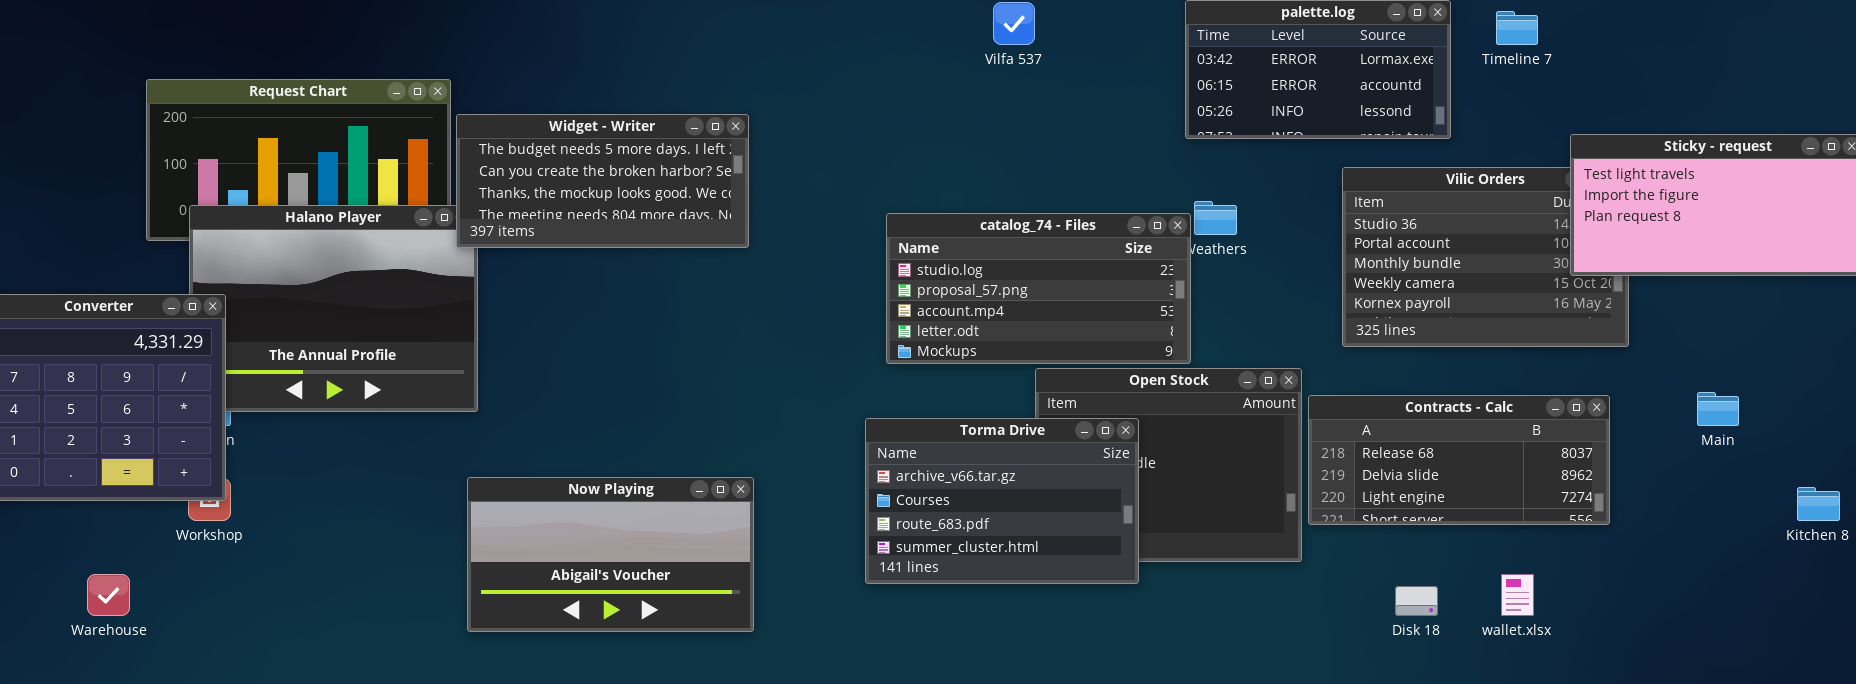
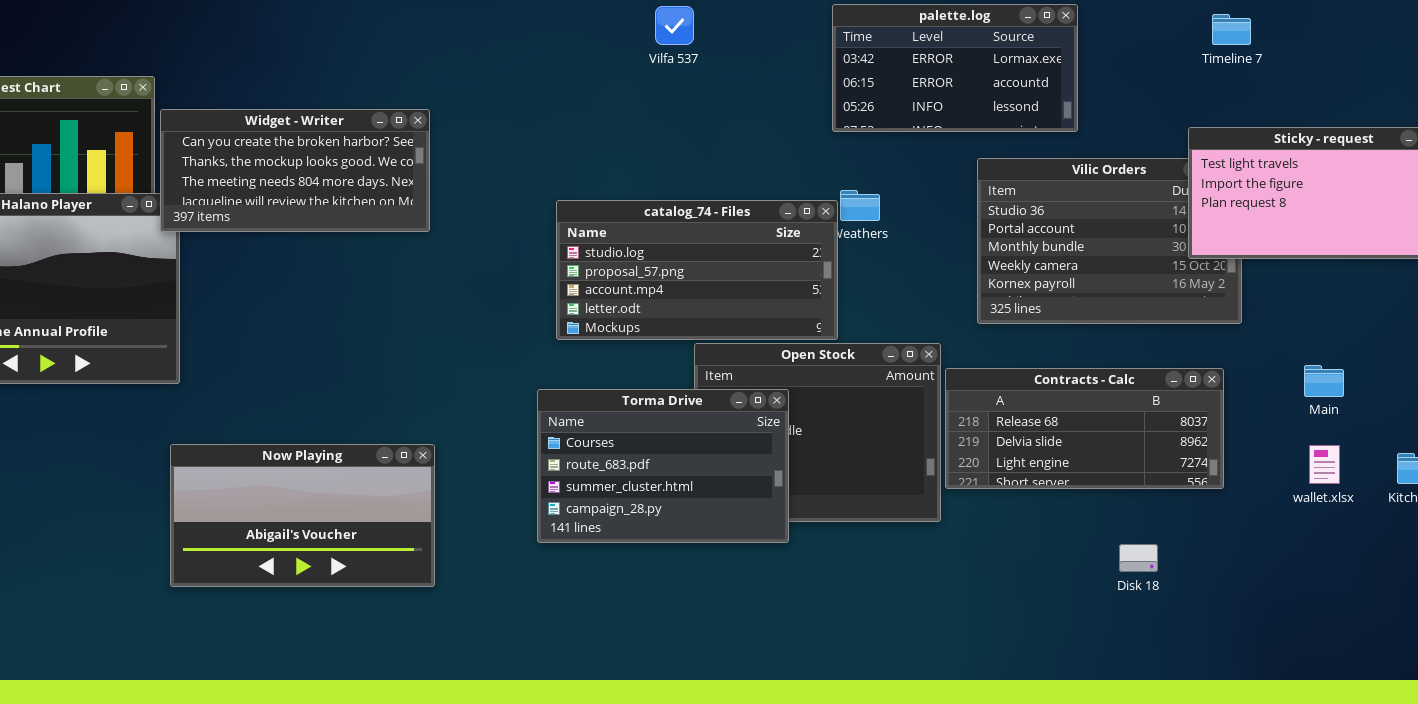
Timeline 7: [1496,11,1538,45] -> [1212,14,1251,45], moved
Widget - Writer: [456,114,749,248] -> [160,109,430,232], scrolled down 1 row
Torma Drive: [865,418,1139,584] -> [537,389,789,543], scrolled down 1 row
wallet.xlsx: [1501,574,1534,616] -> [1309,445,1340,484], moved
Disk 18: [1395,586,1438,616] -> [1119,544,1158,572], moved

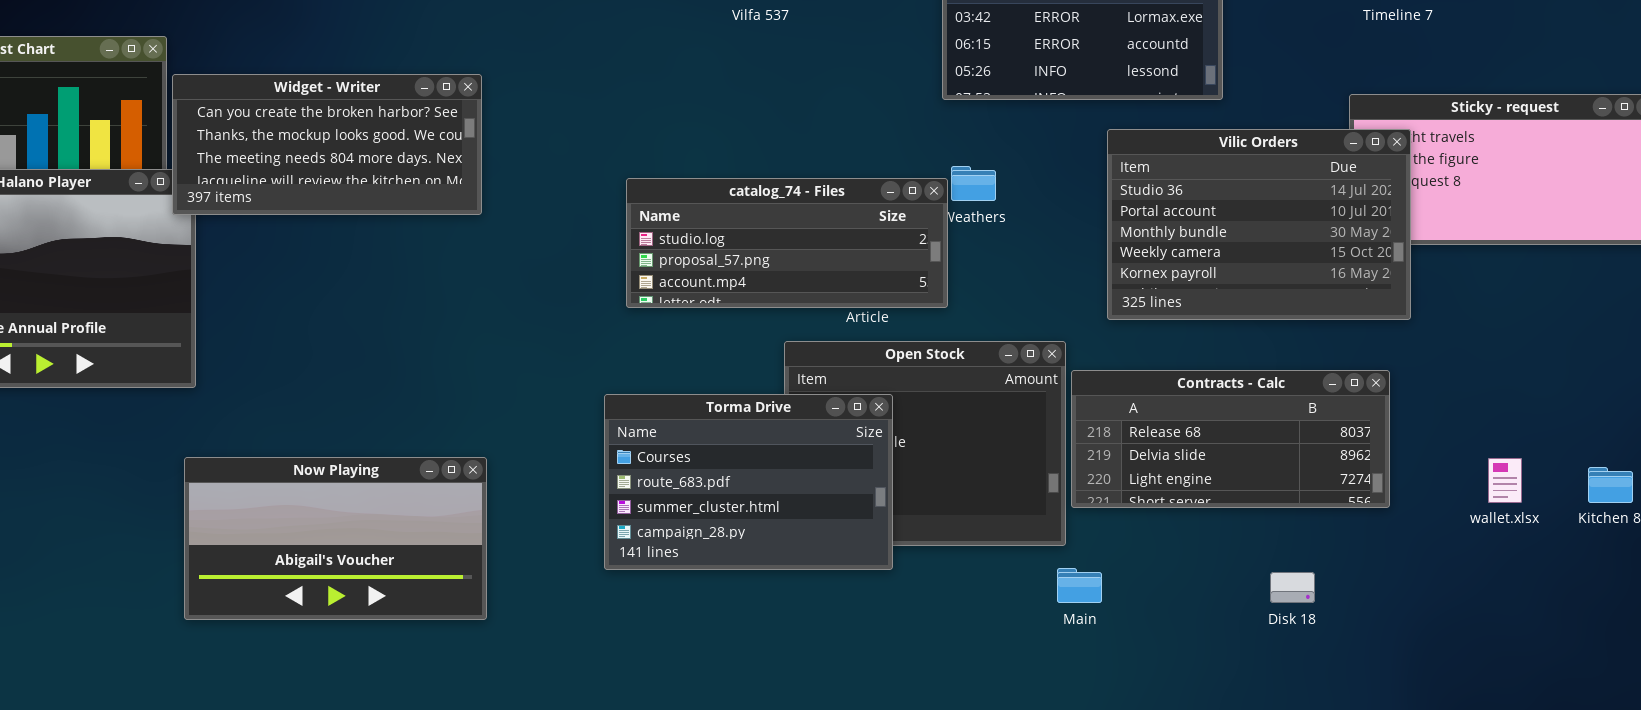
Vilic Orders: [977,158,1242,324] -> [1107,129,1411,320], raised
catalog_74 - Files: [556,200,838,340] -> [626,178,948,308], resized
Main: [1304,365,1344,397] -> [1057,568,1102,603], moved

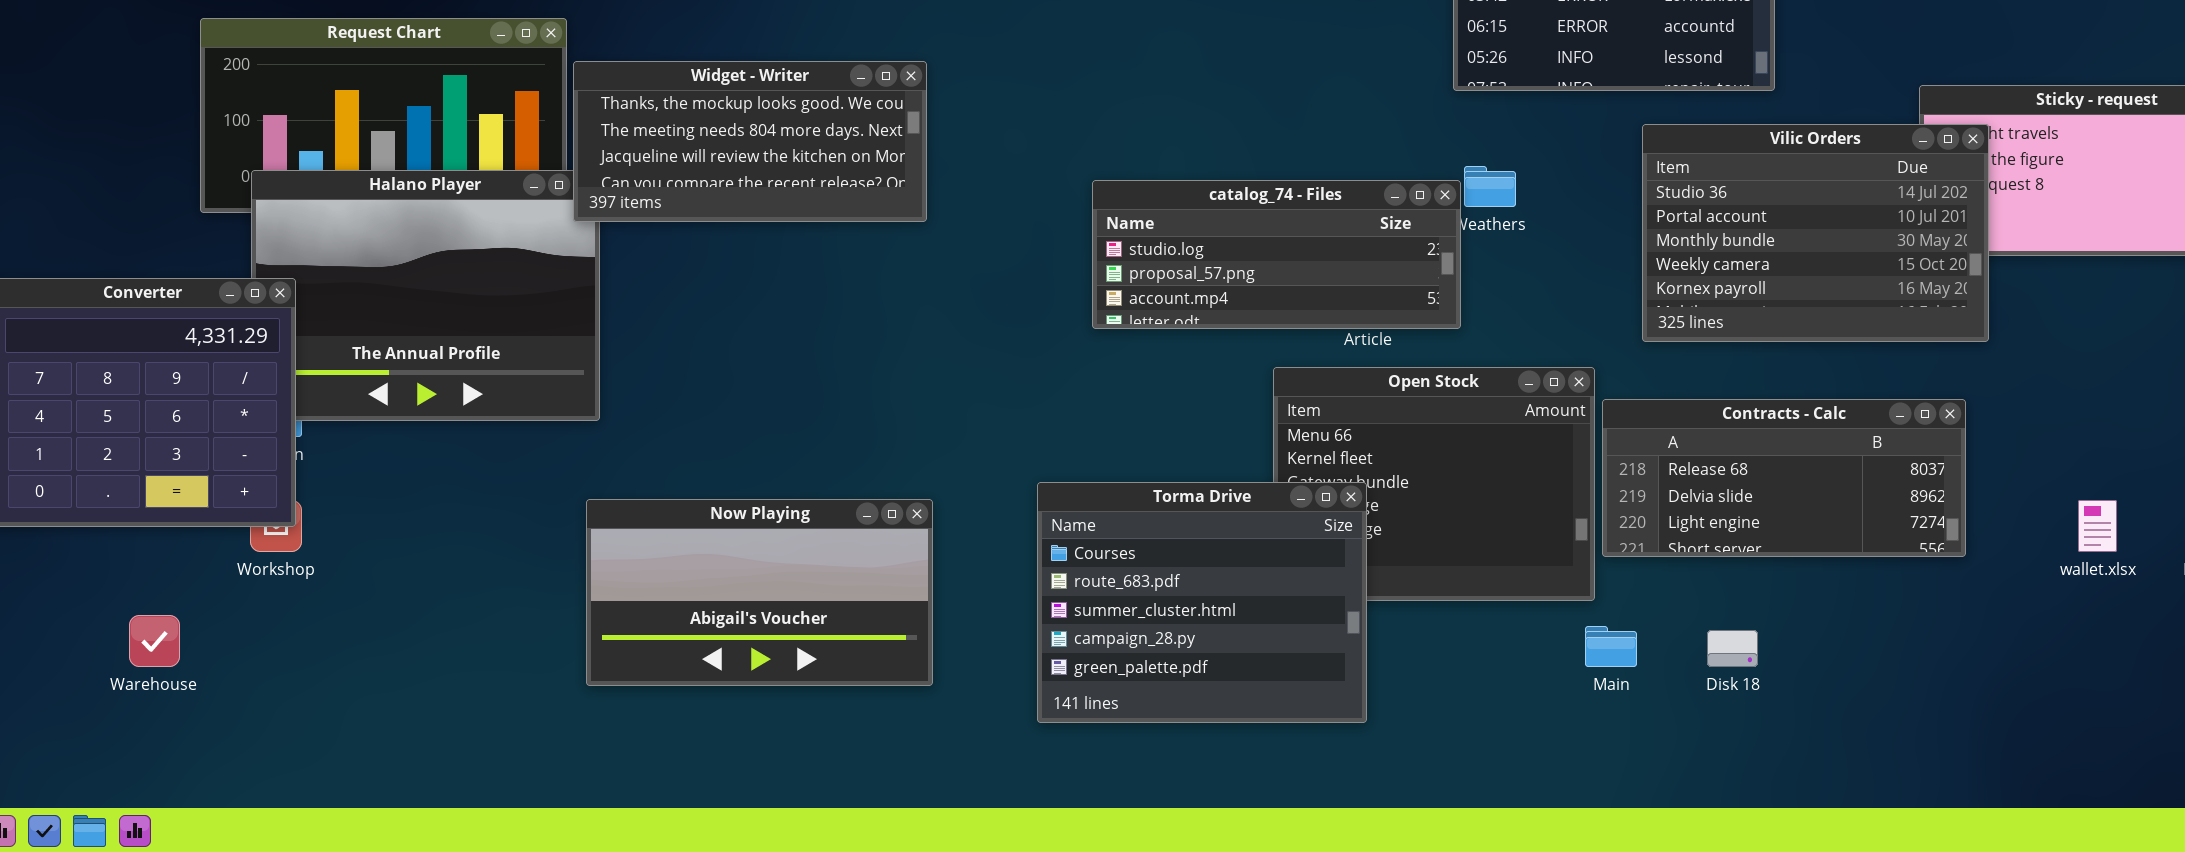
Widget - Writer: [172,74,482,215] -> [573,61,927,222], scrolled down 1 row
Torma Drive: [604,394,893,570] -> [1037,482,1367,723], moved, resized
Disk 18: [1270,572,1315,603] -> [1707,630,1758,667], moved

